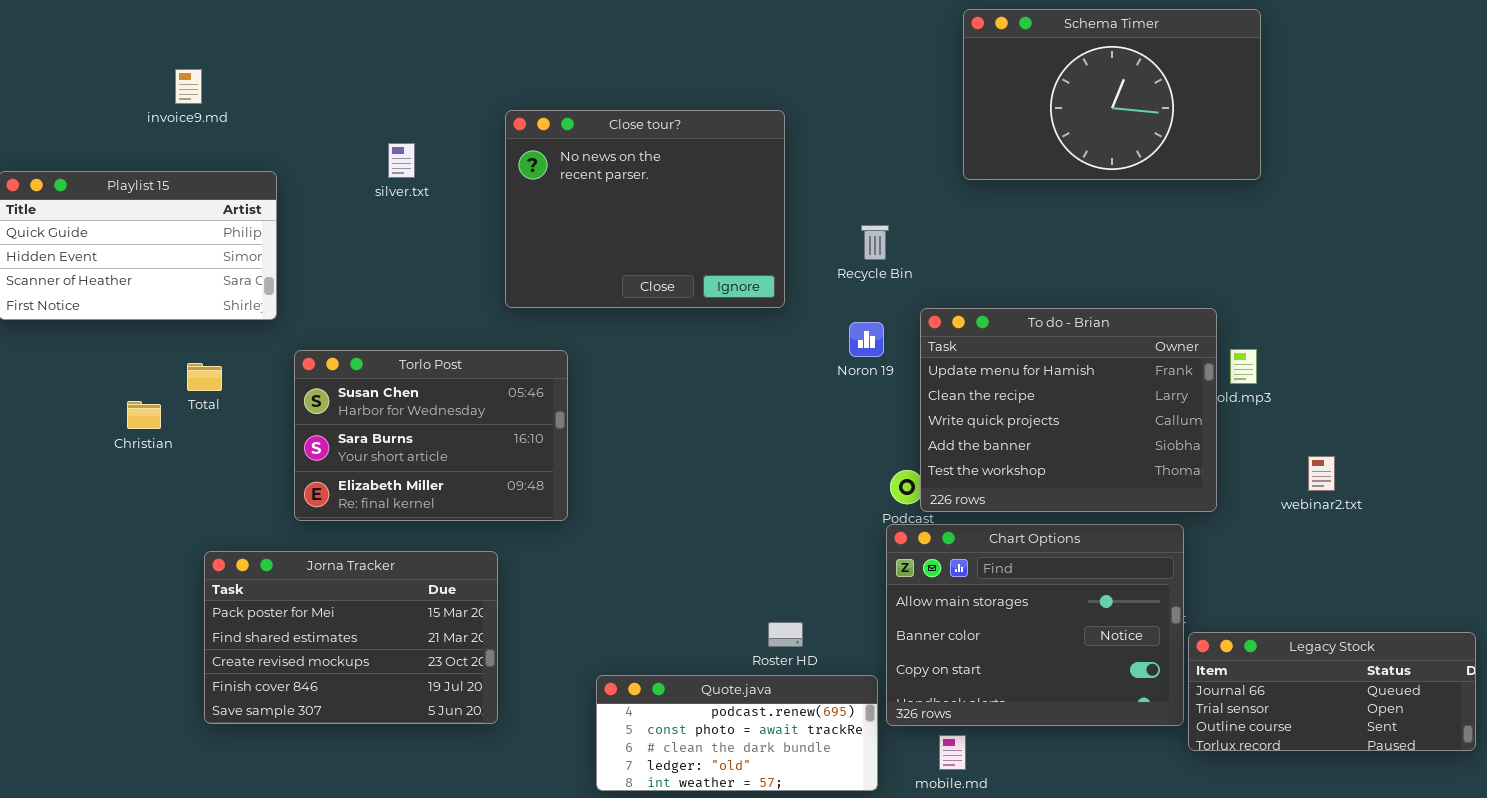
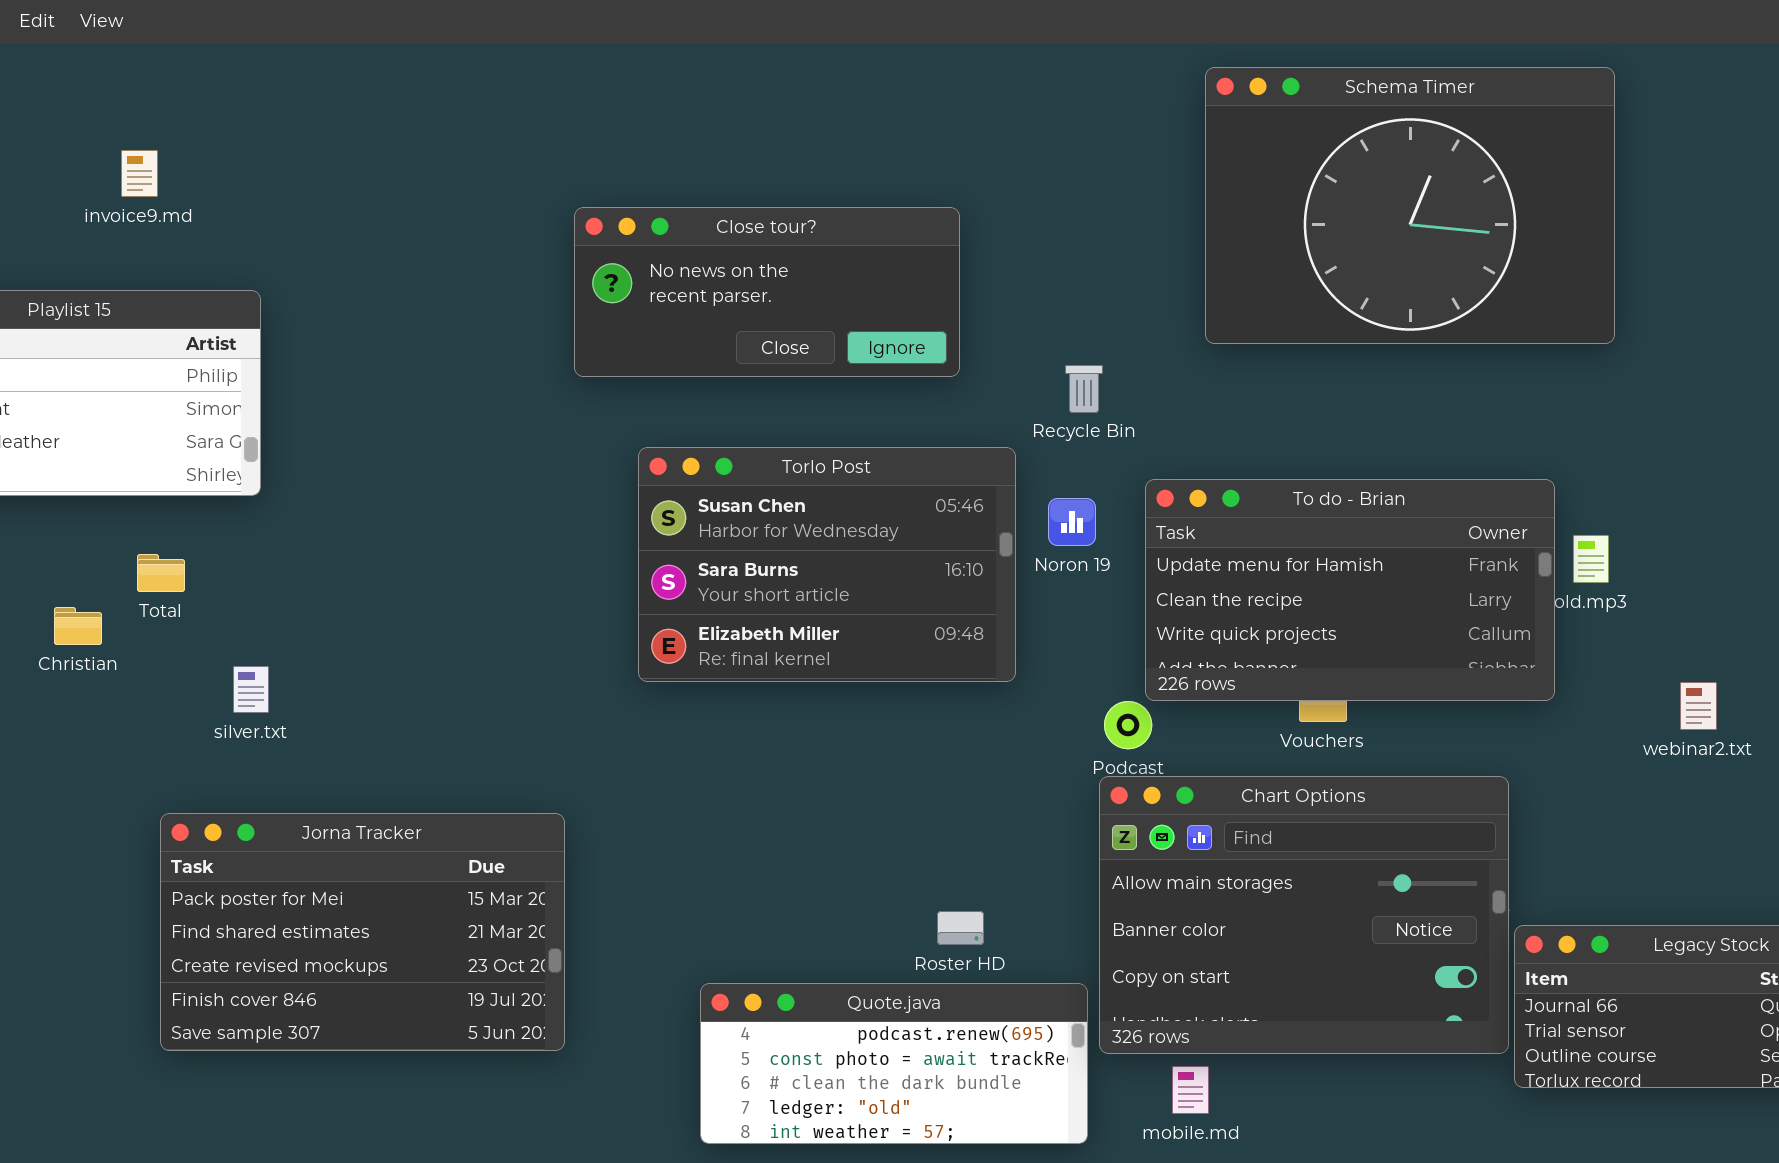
Schema Timer: [963,9,1261,180] -> [1205,67,1615,344], resized
Close tour?: [505,110,785,308] -> [574,207,960,377], resized
silver.txt: [388,143,415,178] -> [233,666,269,713], moved
To do - Brian: [920,308,1217,512] -> [1145,479,1555,701], resized
Torlo Post: [294,350,568,521] -> [638,447,1016,682], moved

